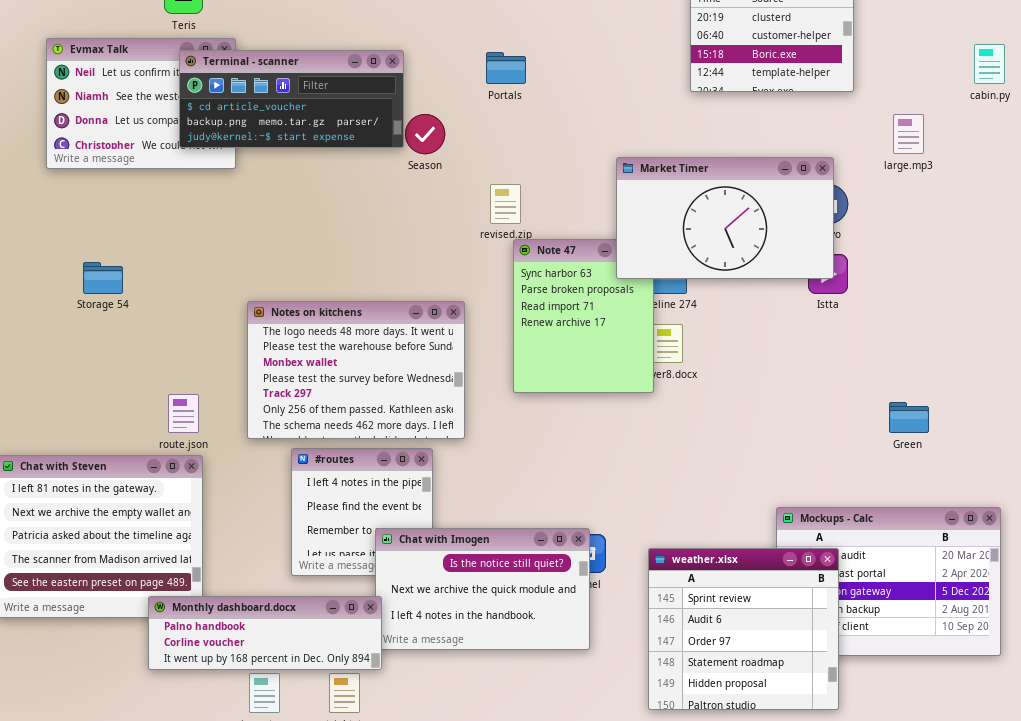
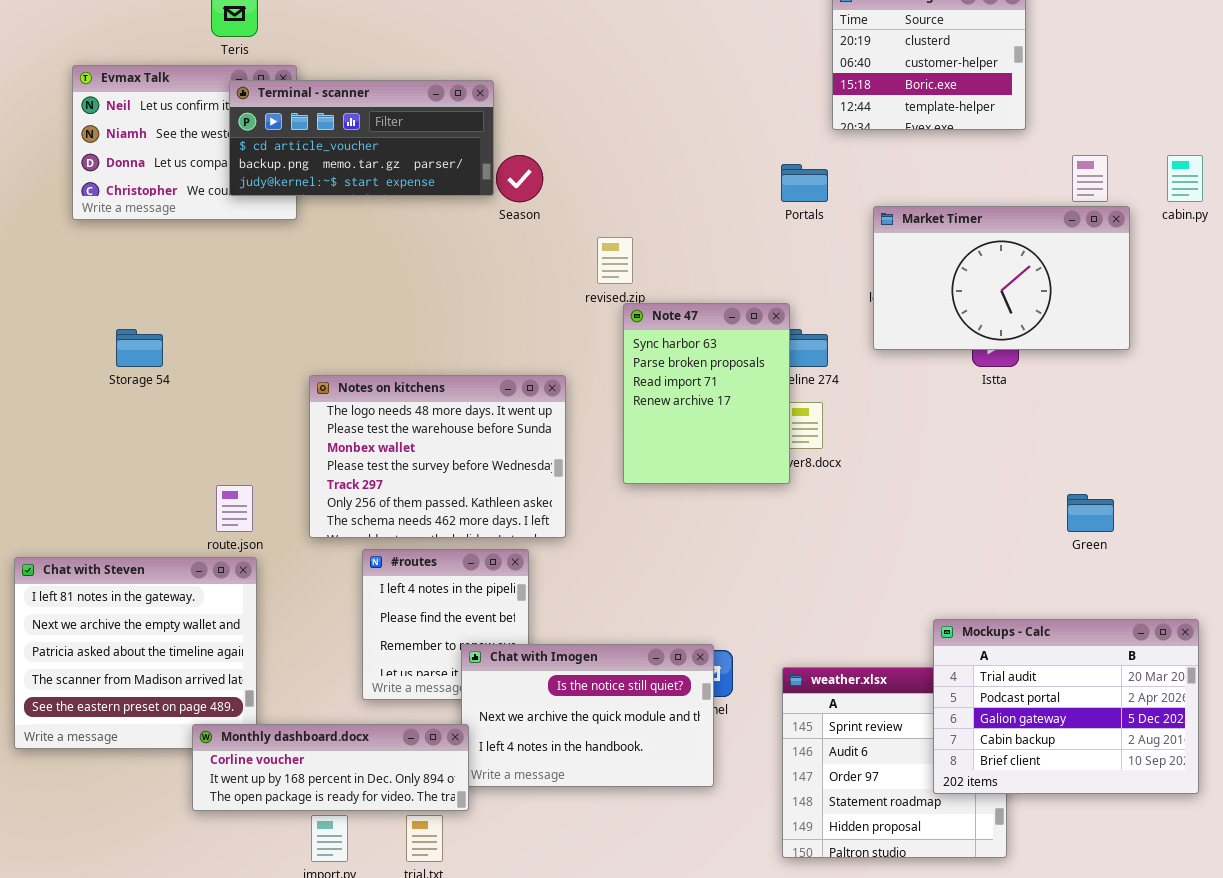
cabin.py: [974,44,1005,84] -> [1167,155,1203,202], moved
Portals: [486,52,526,84] -> [781,164,828,202], moved
Market Timer: [616,157,834,279] -> [873,206,1130,350], moved
Mockups - Calc: [776,507,1001,656] -> [933,619,1199,794], raised
Monthly dashboard.docx: [148,596,382,670] -> [192,724,469,811], scrolled down 1 row

